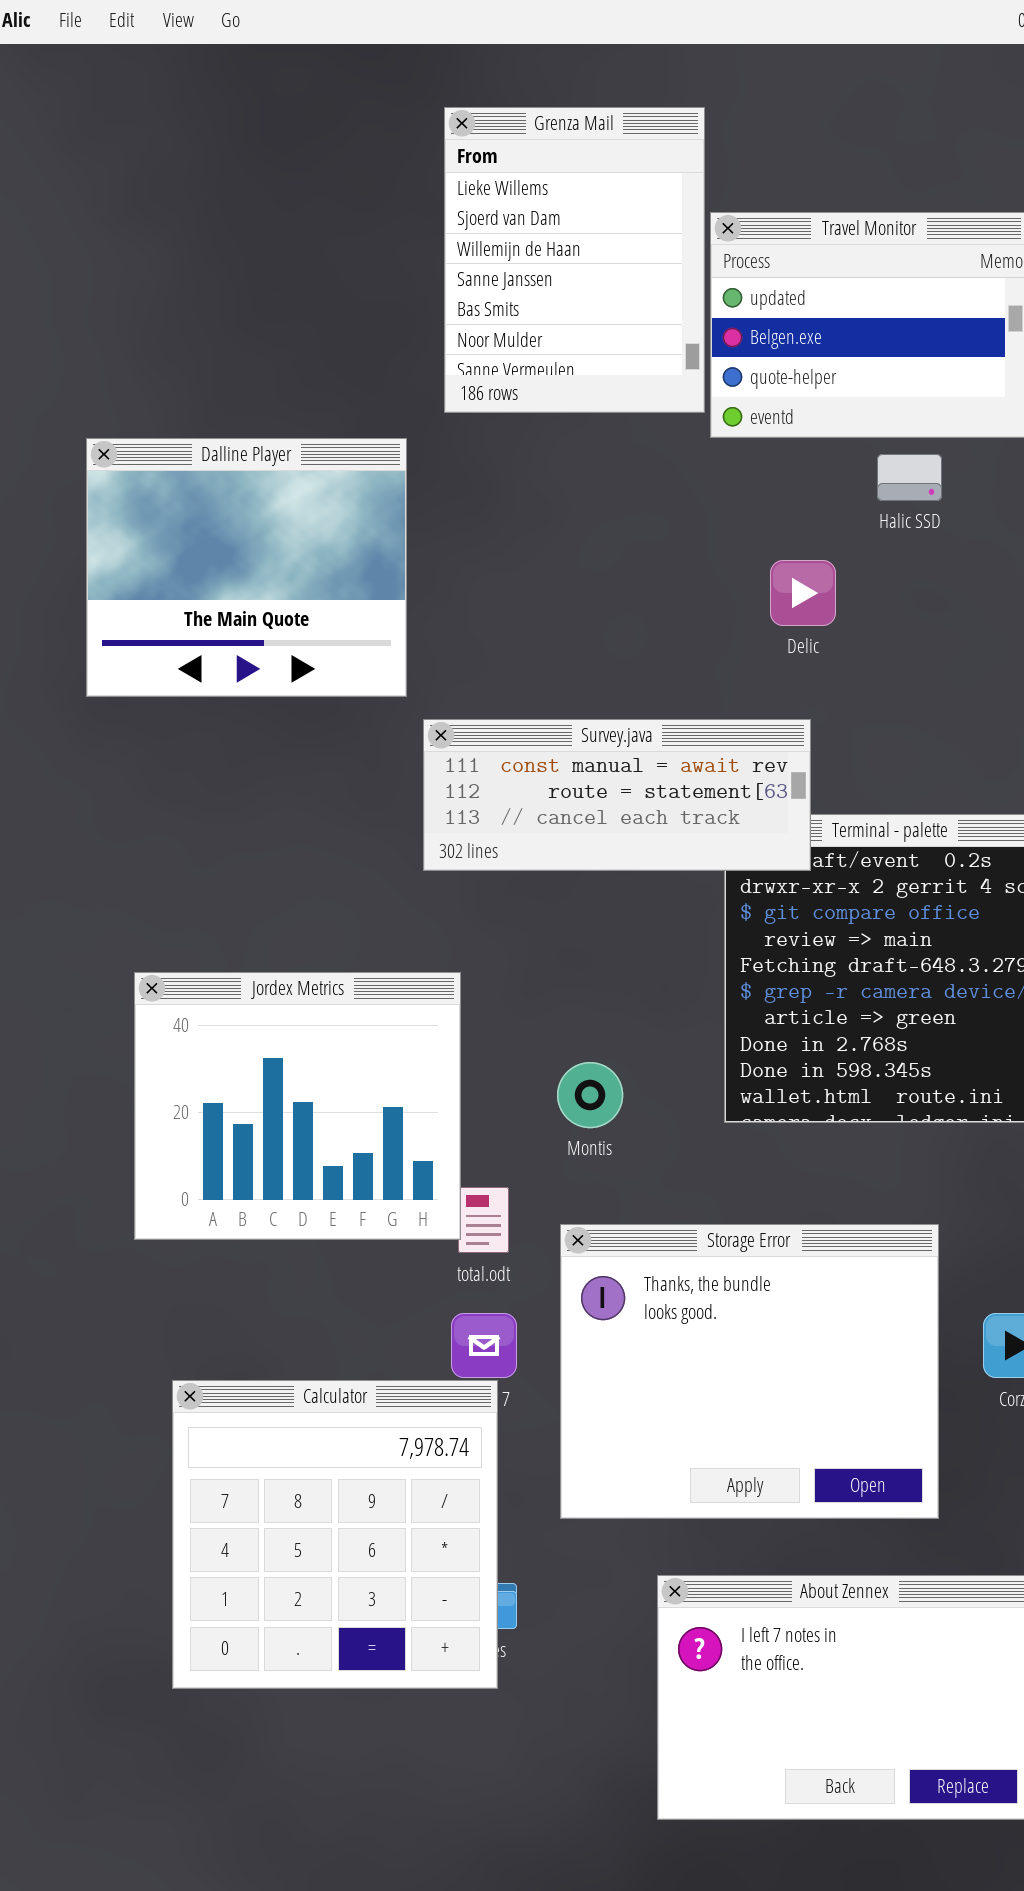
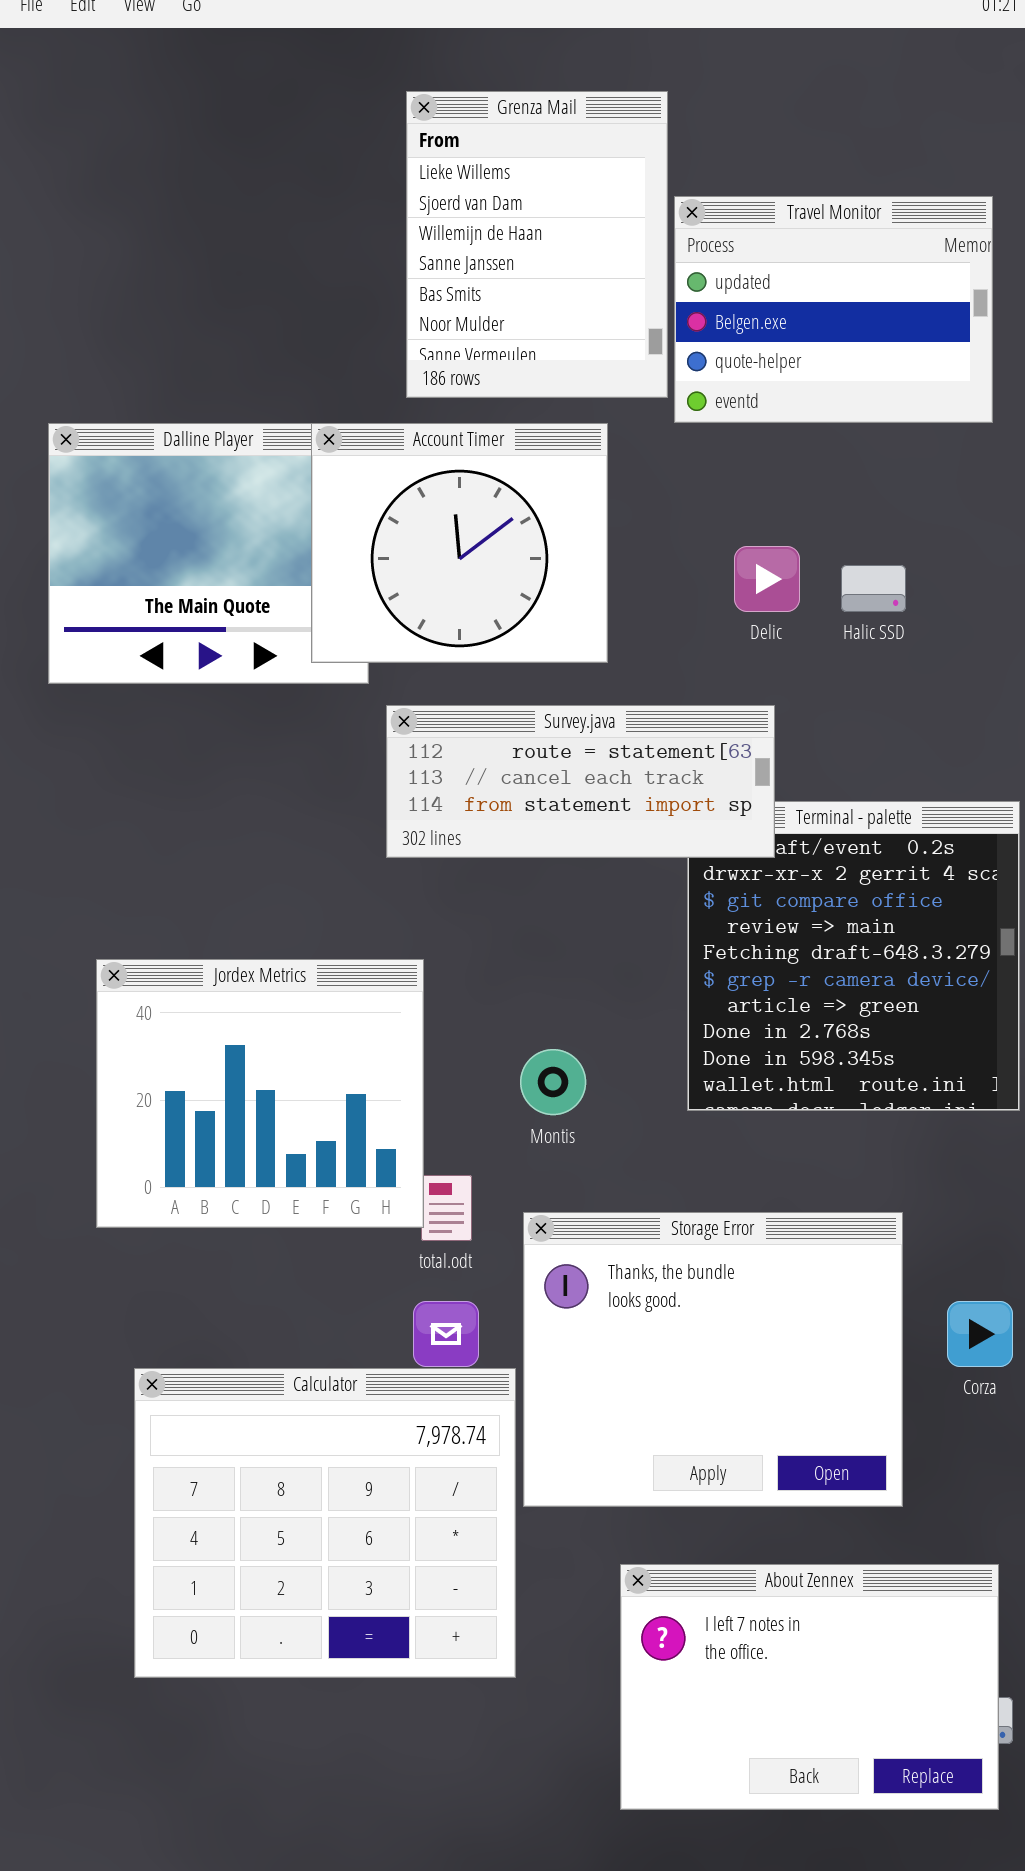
Account Timer: none -> [311,423,608,663], opened
Halic SSD: [877,454,942,501] -> [841,565,906,612], moved
Survey.java: [423,719,811,871] -> [386,705,775,858], scrolled down 1 row
Calculator: [172,1380,498,1689] -> [134,1368,516,1678], resized

